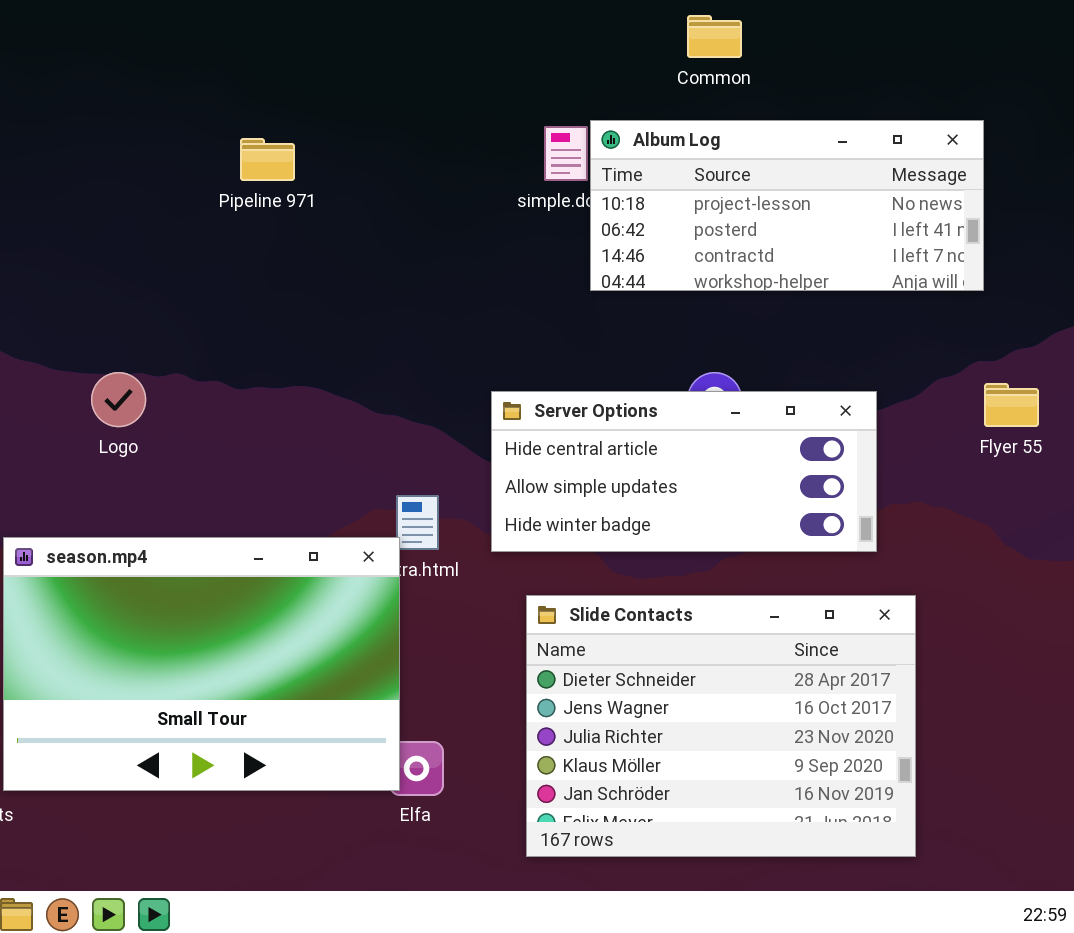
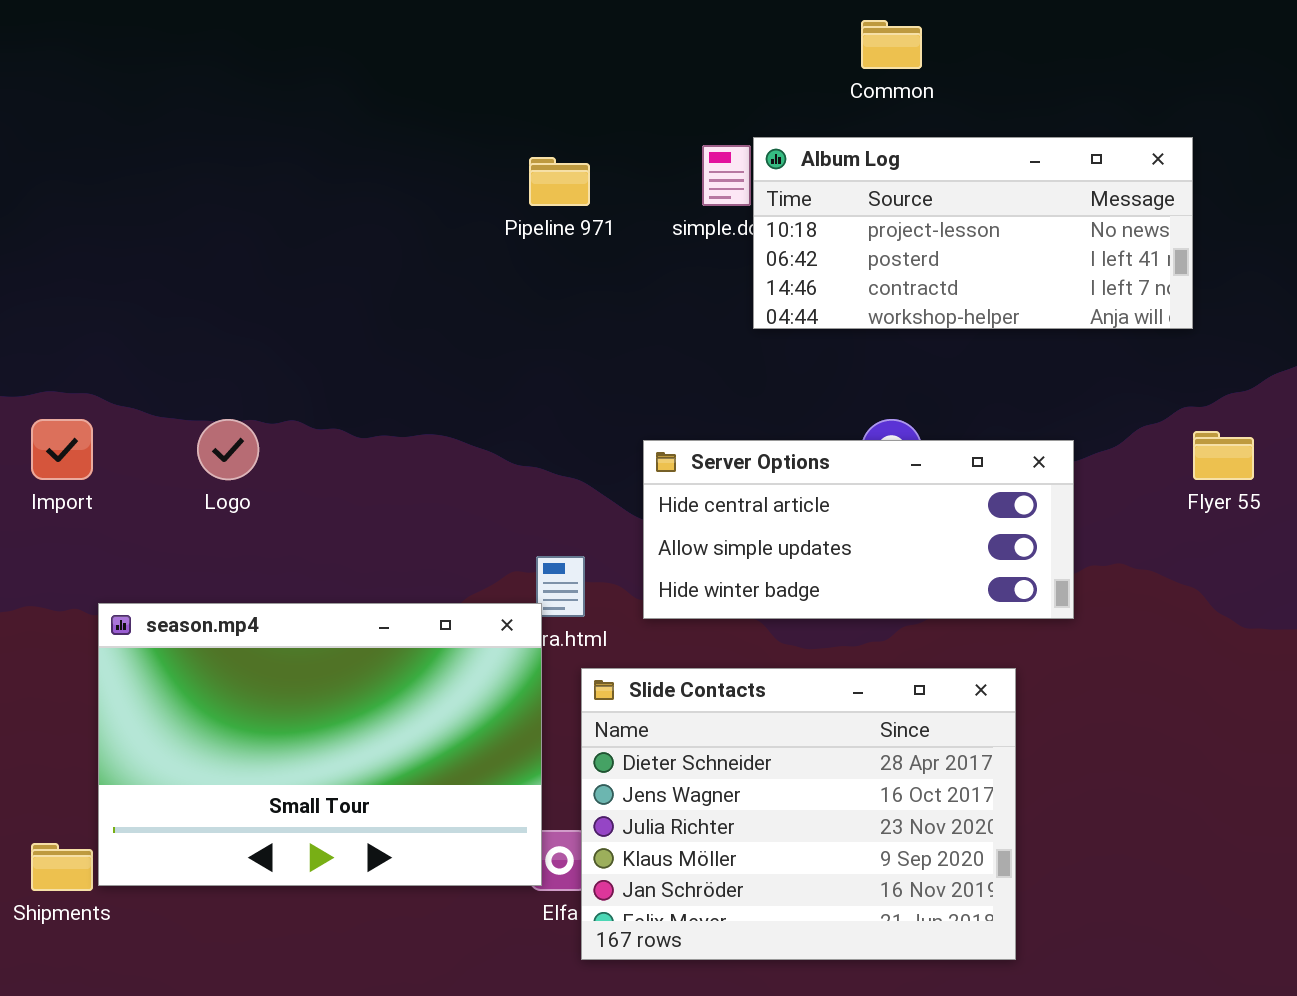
Pipeline 971: [240,138,295,181] -> [529,157,590,206], moved
Slide Contacts: [526,595,916,857] -> [581,668,1016,960], moved

